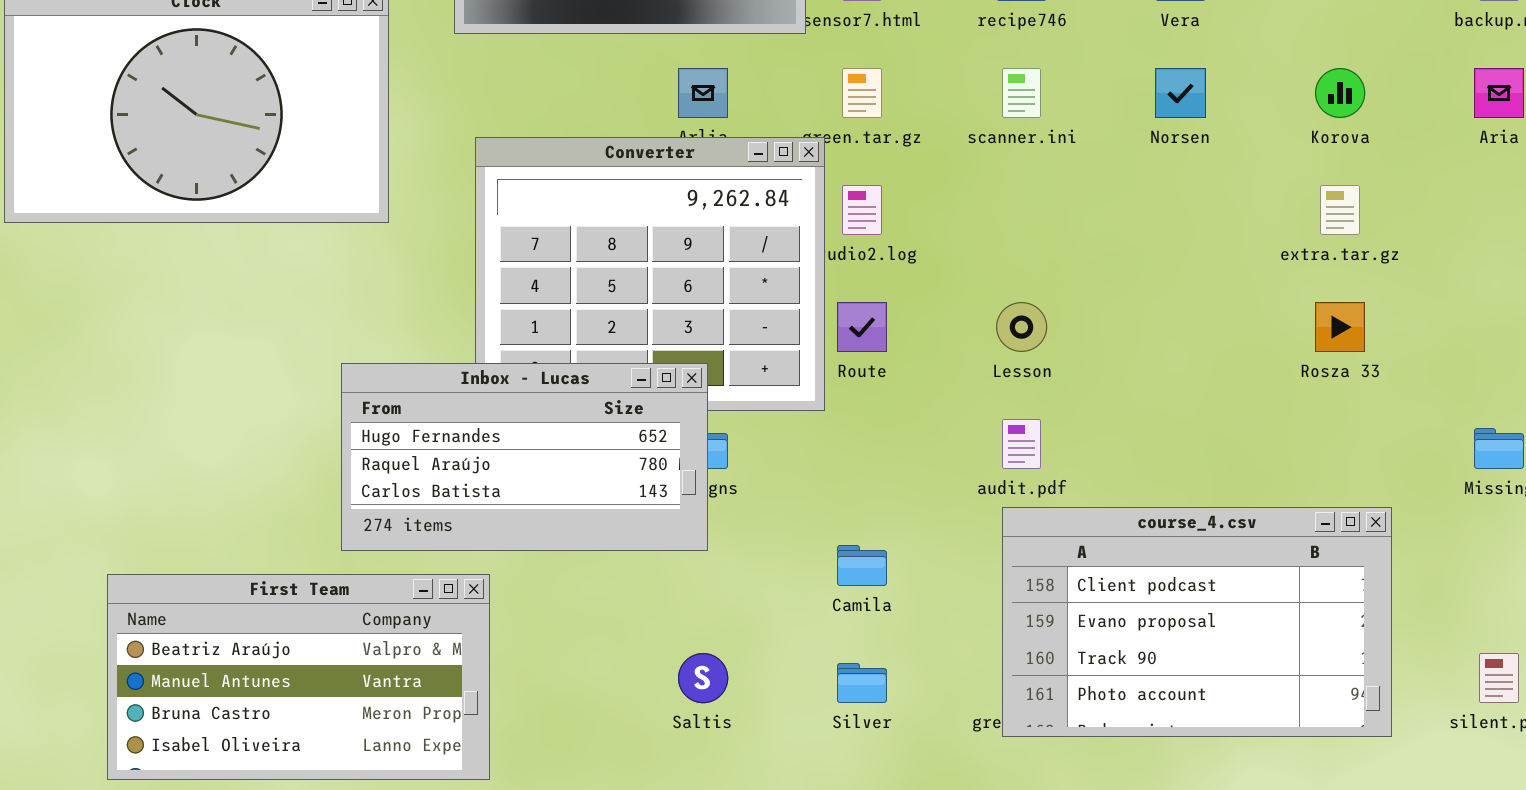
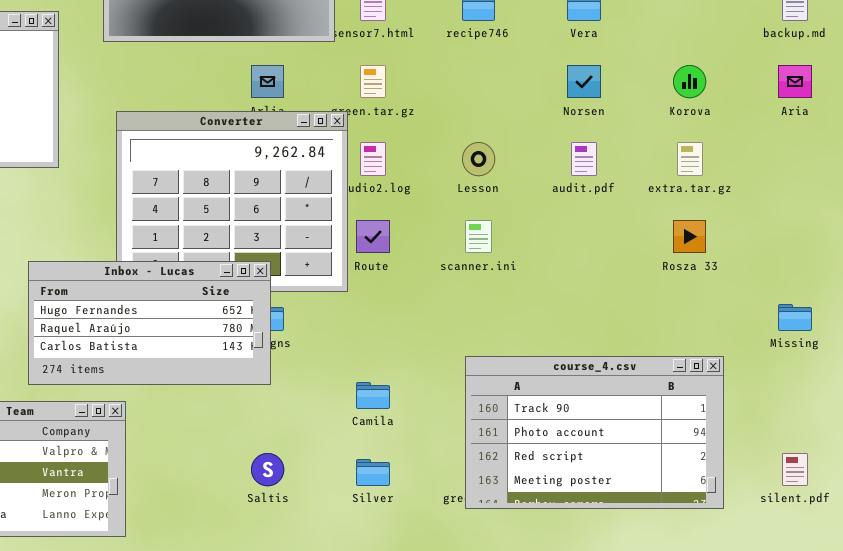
scanner.ini: [1002,68,1041,118] -> [465,220,492,253], moved
Lesson: [996,302,1047,352] -> [462,142,495,176], moved
audit.pdf: [1002,419,1041,469] -> [571,142,597,176], moved
course_4.csv: [1002,507,1392,737] -> [465,356,724,509], scrolled down 2 rows

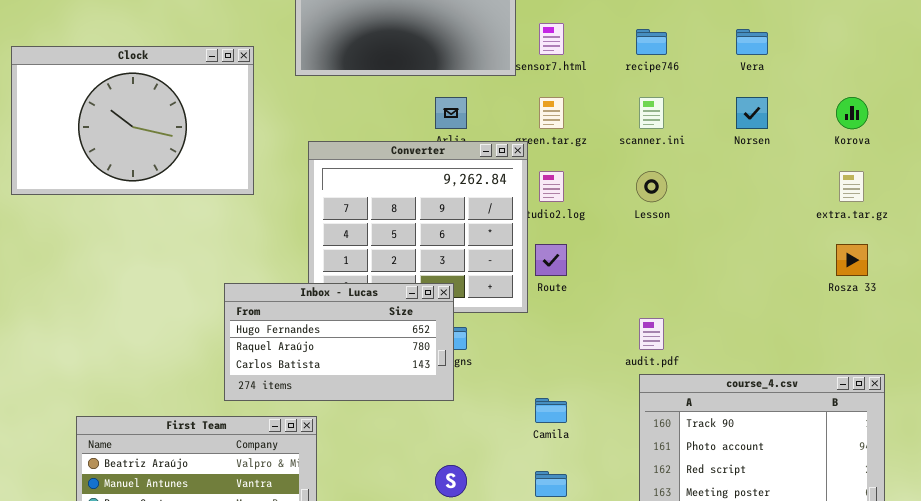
audit.pdf: [571,142,597,176] -> [639,318,664,350], moved
scanner.ini: [465,220,492,253] -> [639,97,664,129], moved

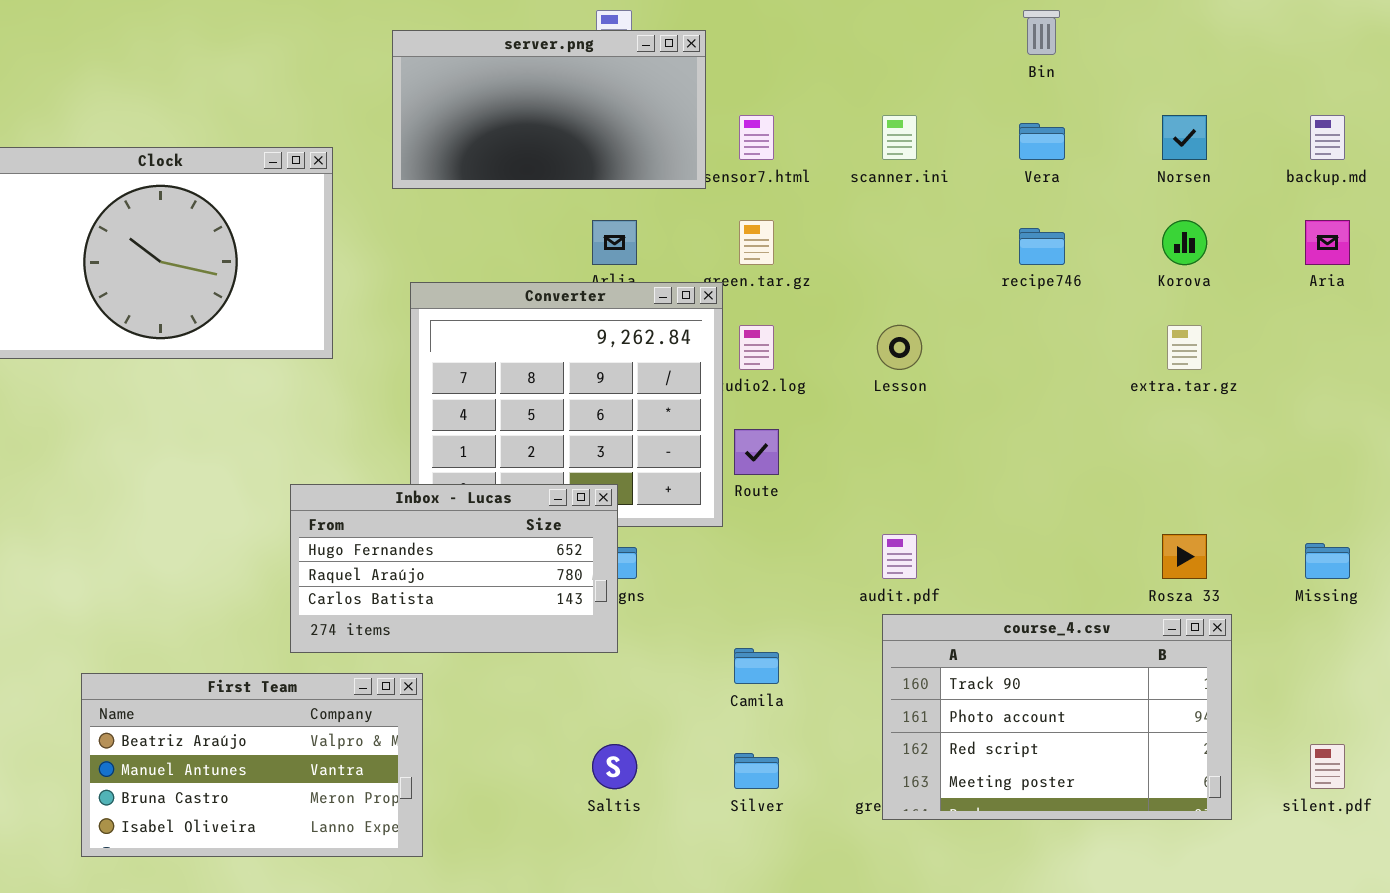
recipe746: [636,29,667,55] -> [1019,228,1065,265], moved
scanner.ini: [639,97,664,129] -> [882,115,917,160], moved
Norsen: [736,97,768,129] -> [1162,115,1207,160], moved
Rosza 33: [836,244,868,276] -> [1162,534,1207,579], moved

